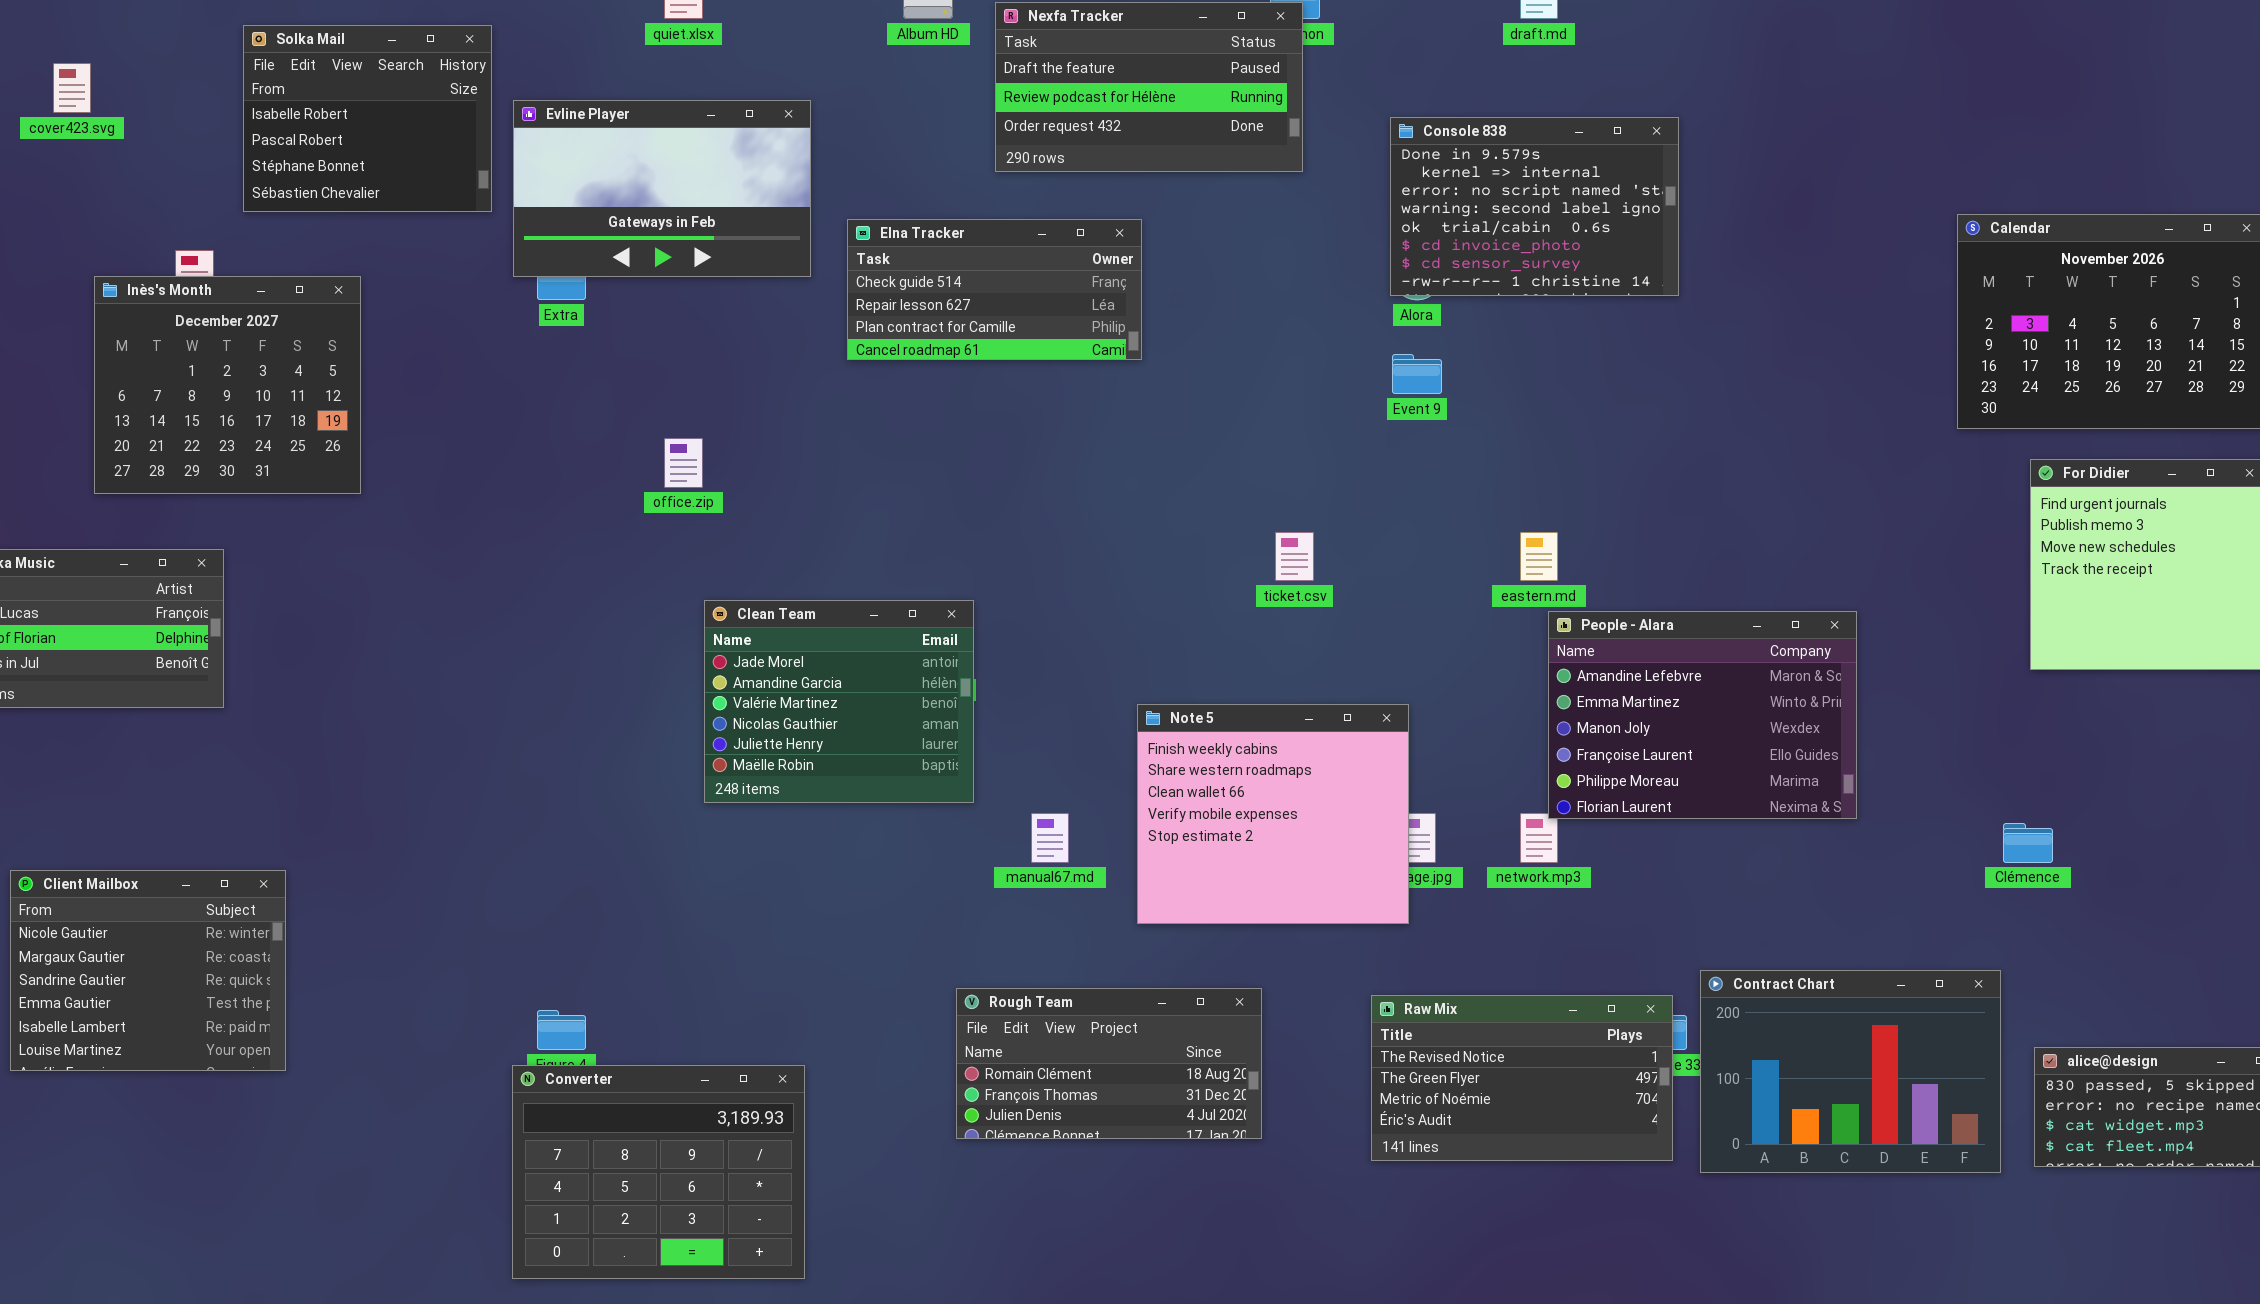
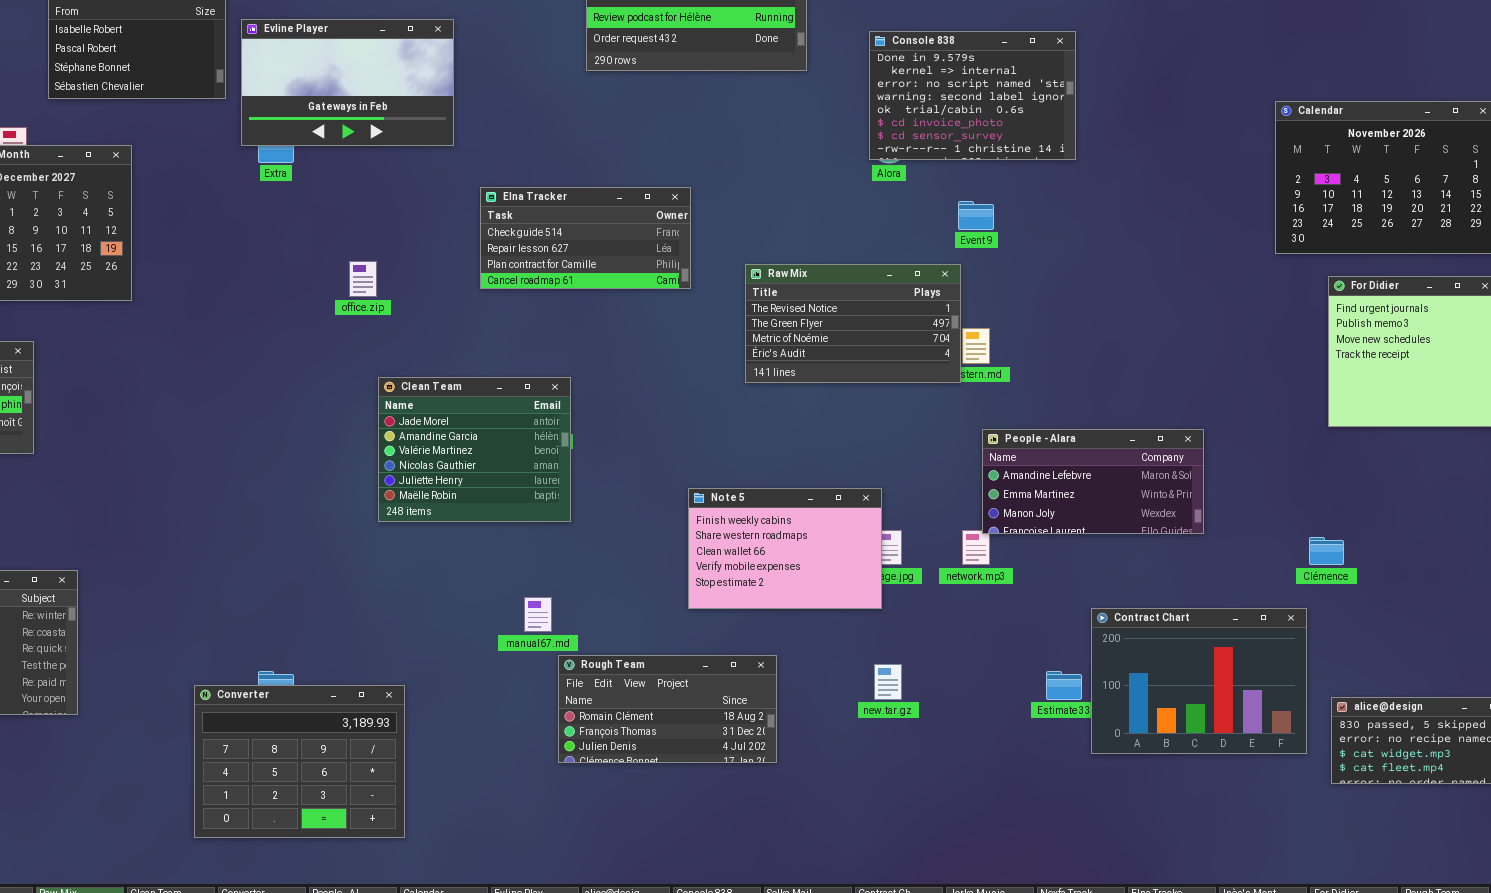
Elna Tracker: [847,219,1142,360] -> [480,187,691,289], moved
Event 9: [1392,354,1442,394] -> [958,201,994,230], moved
People - Alara: [1548,611,1857,819] -> [982,429,1204,534], resized
Note 5: [1137,704,1409,924] -> [688,488,882,609], resized
manual67.md: [1031,813,1069,863] -> [524,597,552,632], moved
Contract Chart: [1700,970,2001,1173] -> [1091,608,1307,754], moved
Raw Mix: [1371,995,1673,1161] -> [745,264,961,383], moved
Converter: [512,1065,805,1279] -> [194,685,405,838], moved

